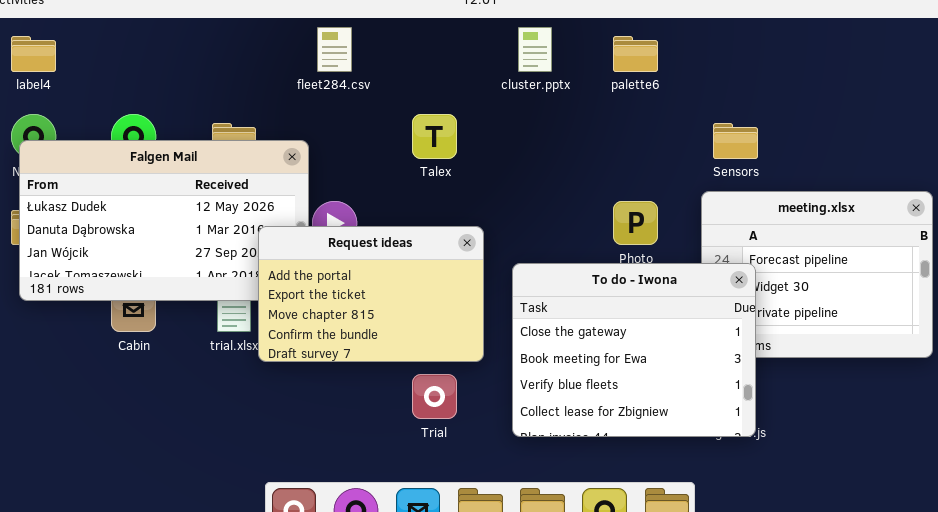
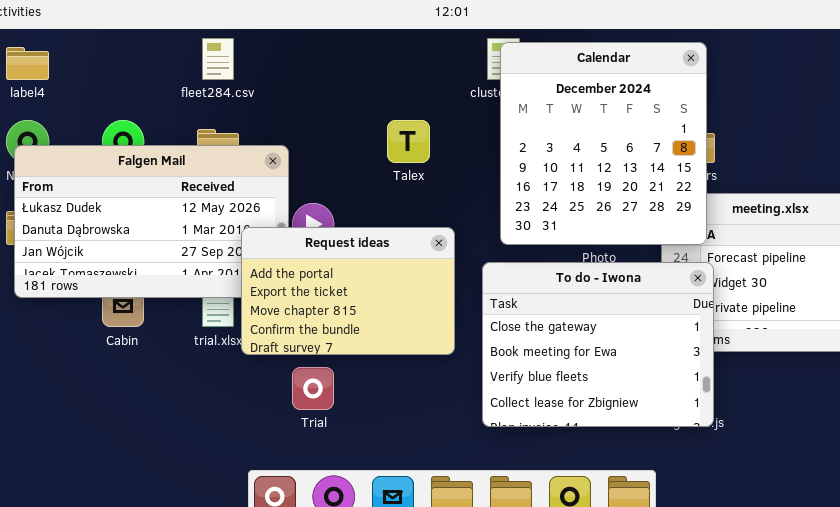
fleet284.csv: [317,27,352,72] -> [202,38,234,80], moved
Calendar: none -> [500,42,707,245], opened
Trial: [412,374,457,419] -> [292,367,334,410], moved

